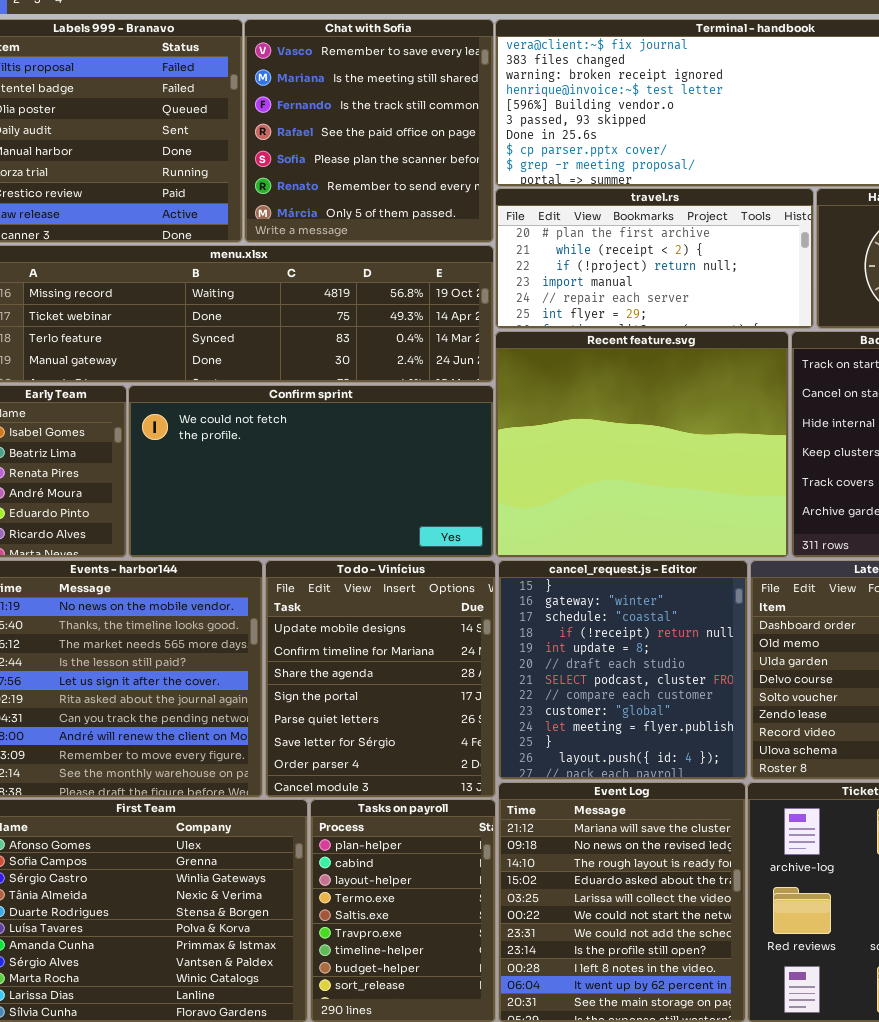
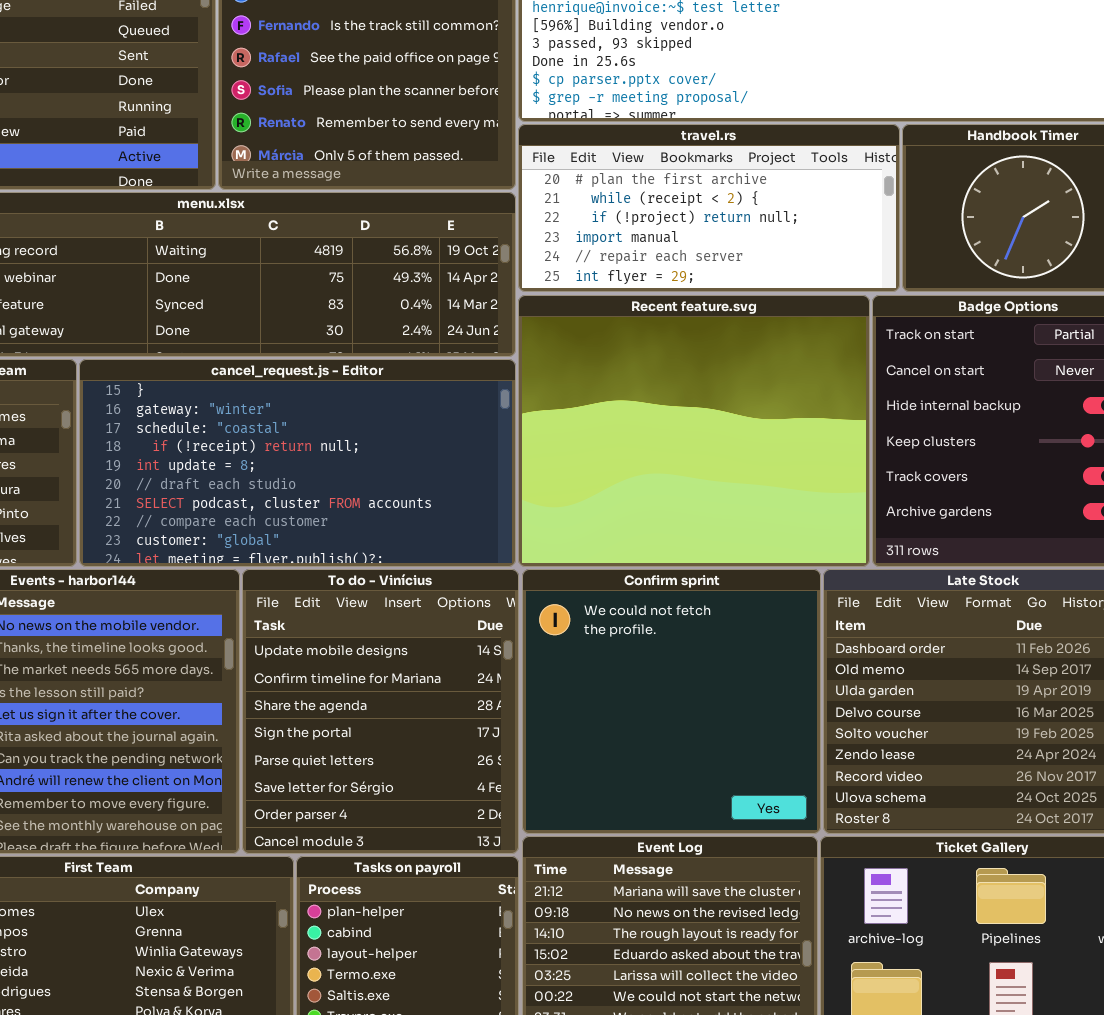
Confirm sprint: [128,385,494,558] -> [522,569,821,834], moved, resized
cancel_request.js - Editor: [498,560,748,780] -> [79,359,516,567], moved, resized

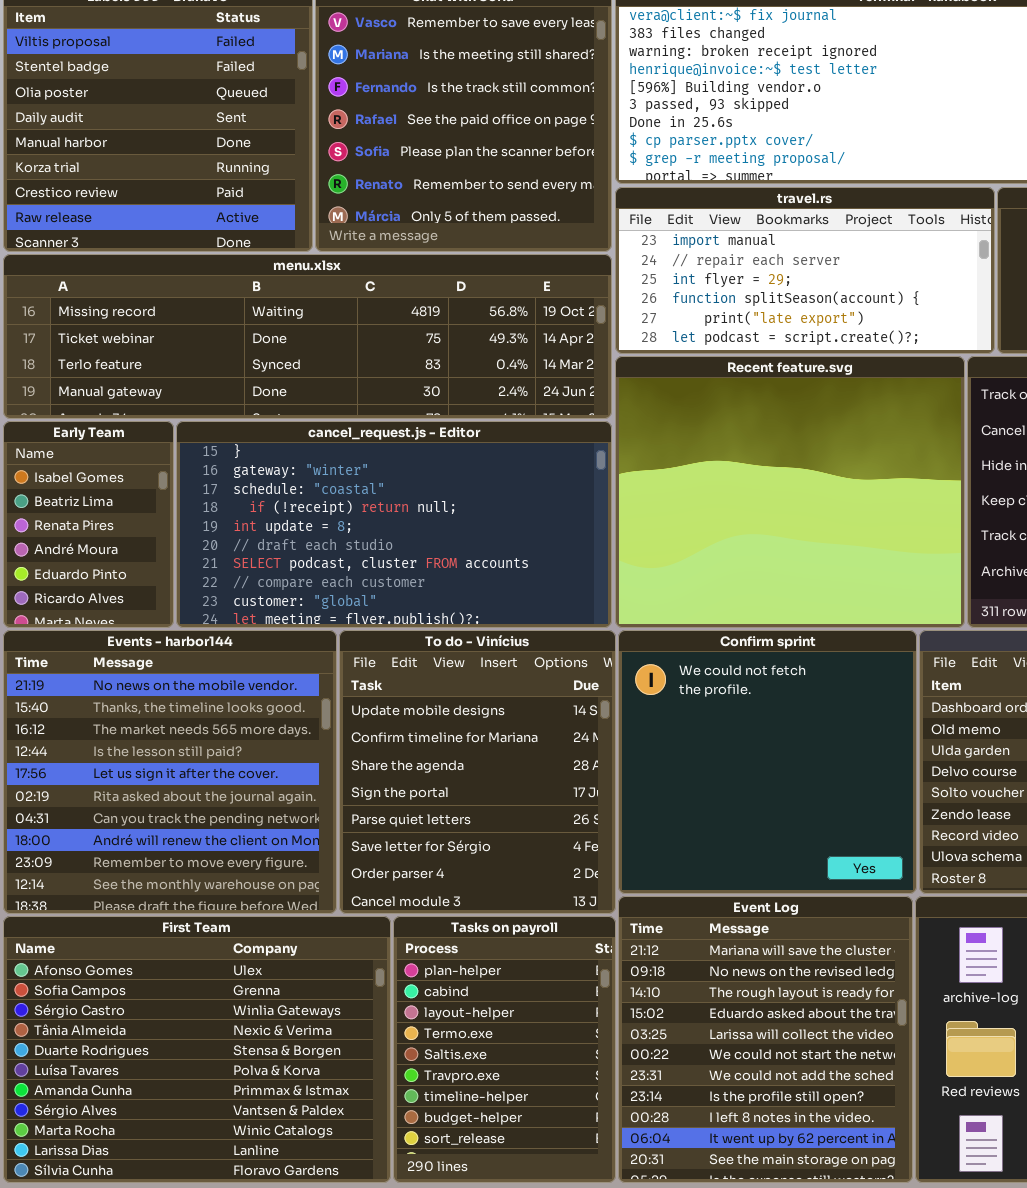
travel.rs: [518,124,900,292] -> [615,187,995,354], scrolled down 3 rows

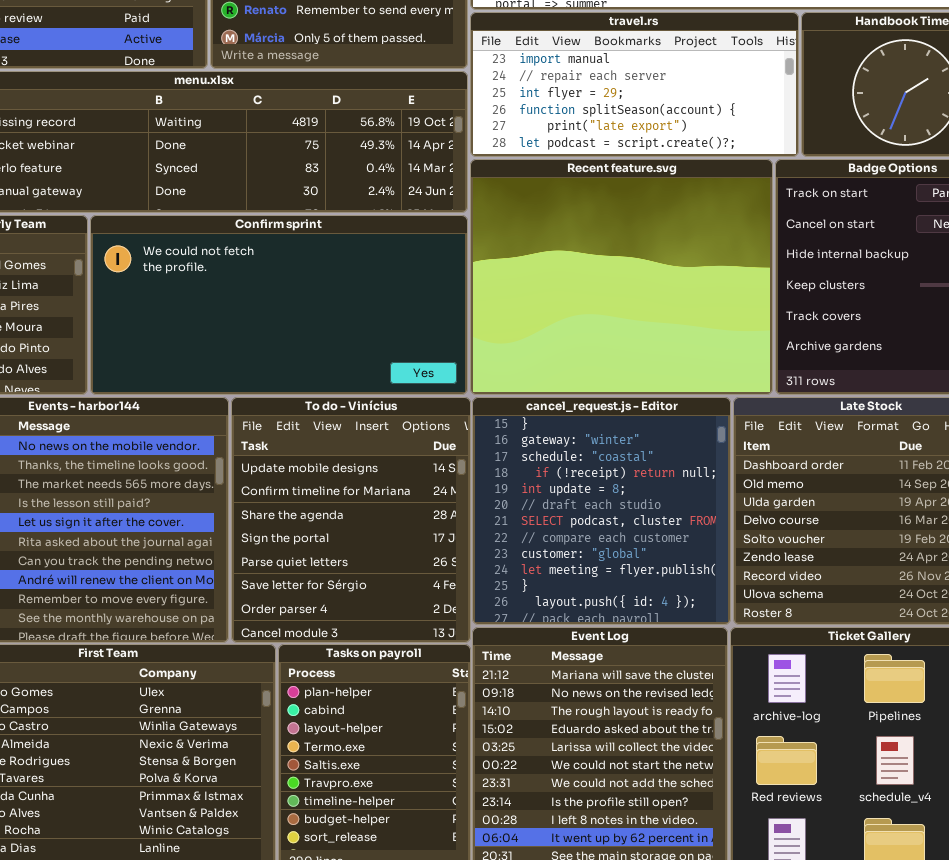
cancel_request.js - Editor: [176,421,612,628] -> [472,397,731,625], moved, resized
Confirm sprint: [618,630,917,894] -> [90,215,468,395], moved, resized

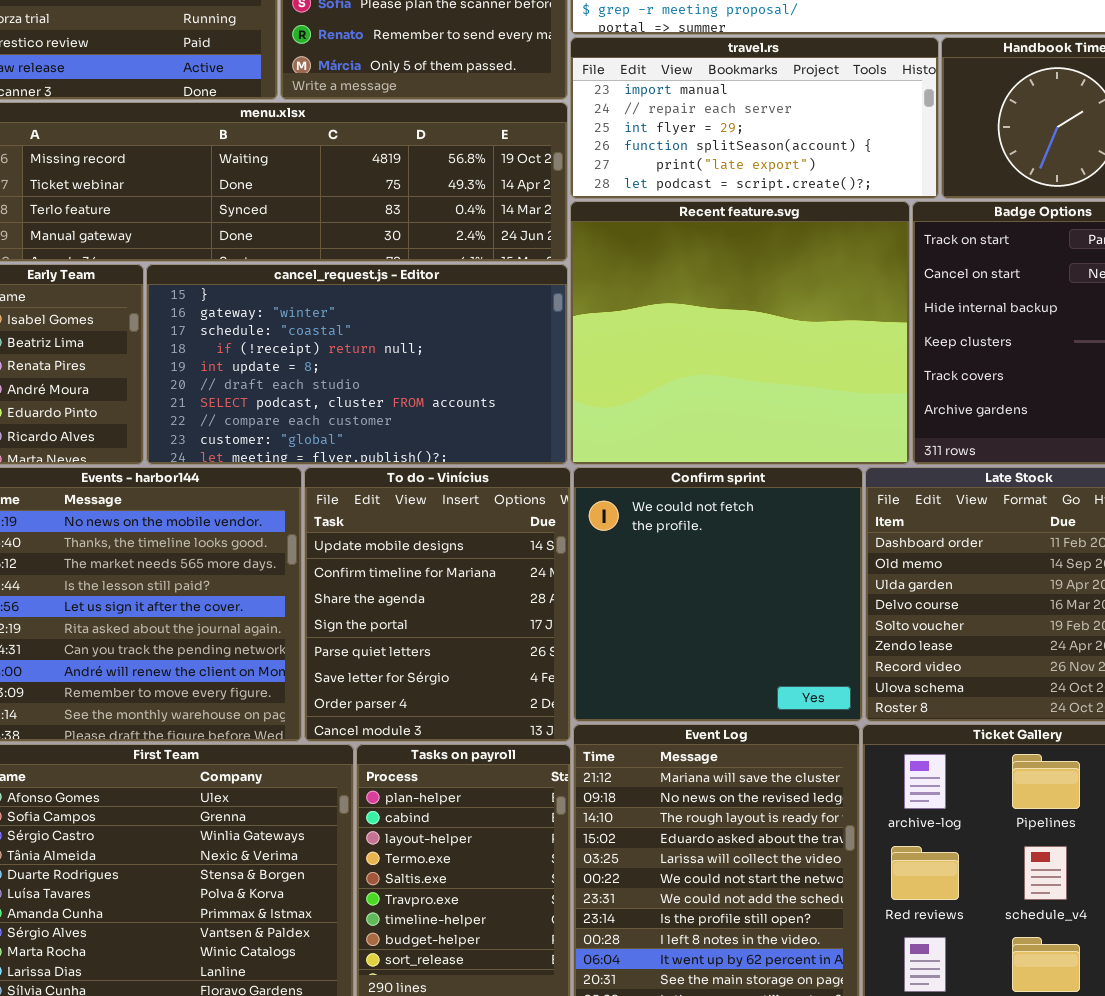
Confirm sprint: [90,215,468,395] -> [573,467,863,722], moved, resized
cancel_request.js - Editor: [472,397,731,625] -> [146,264,568,465], moved, resized

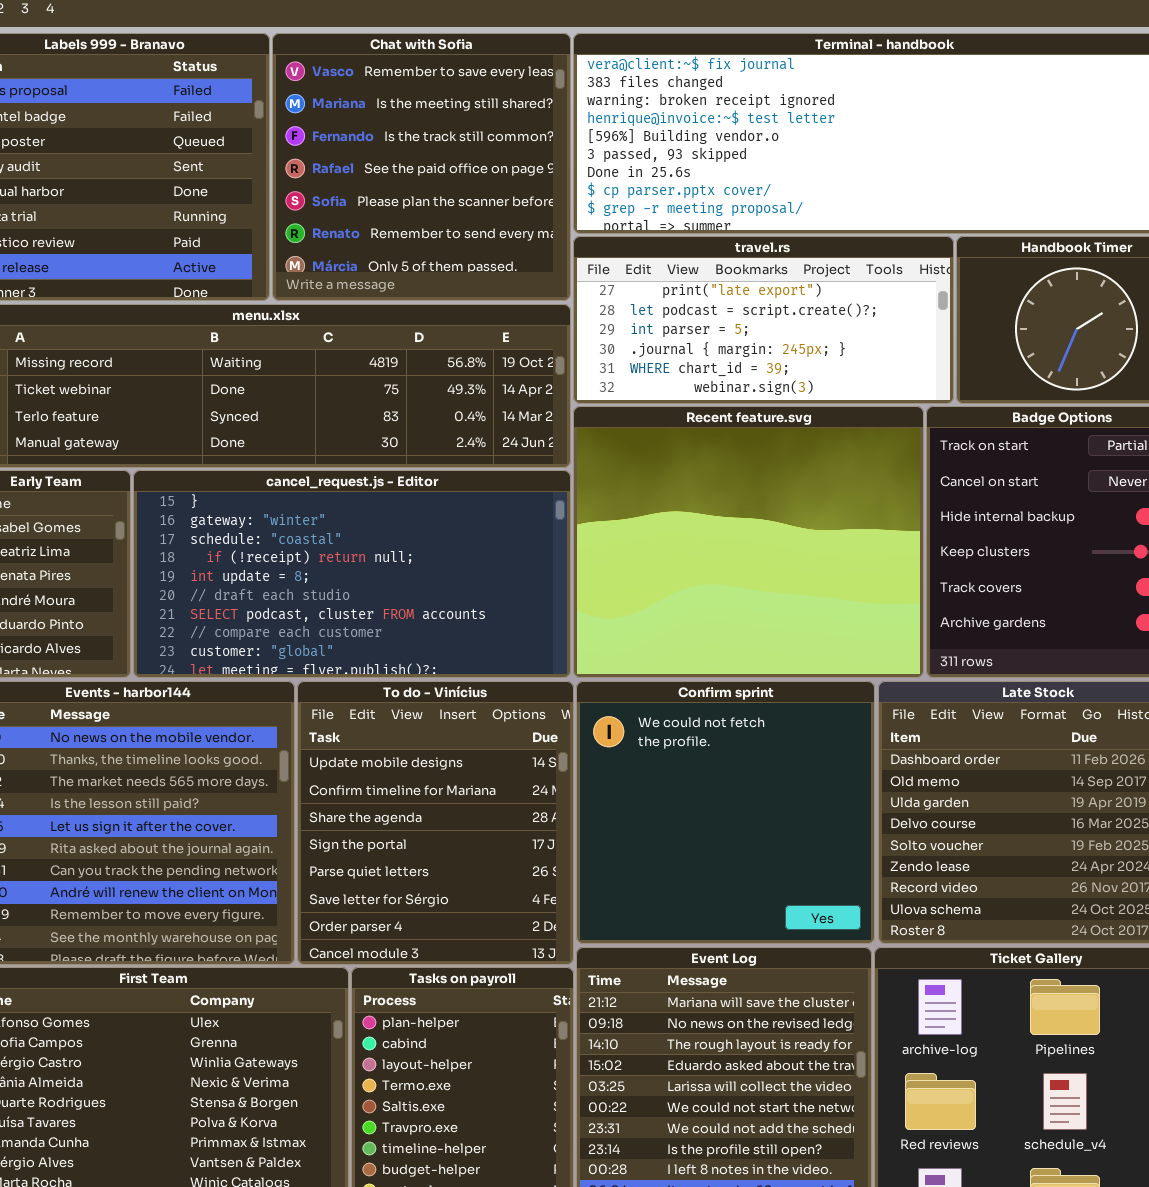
travel.rs: [570,37,939,199] -> [573,236,954,404], scrolled down 4 rows

